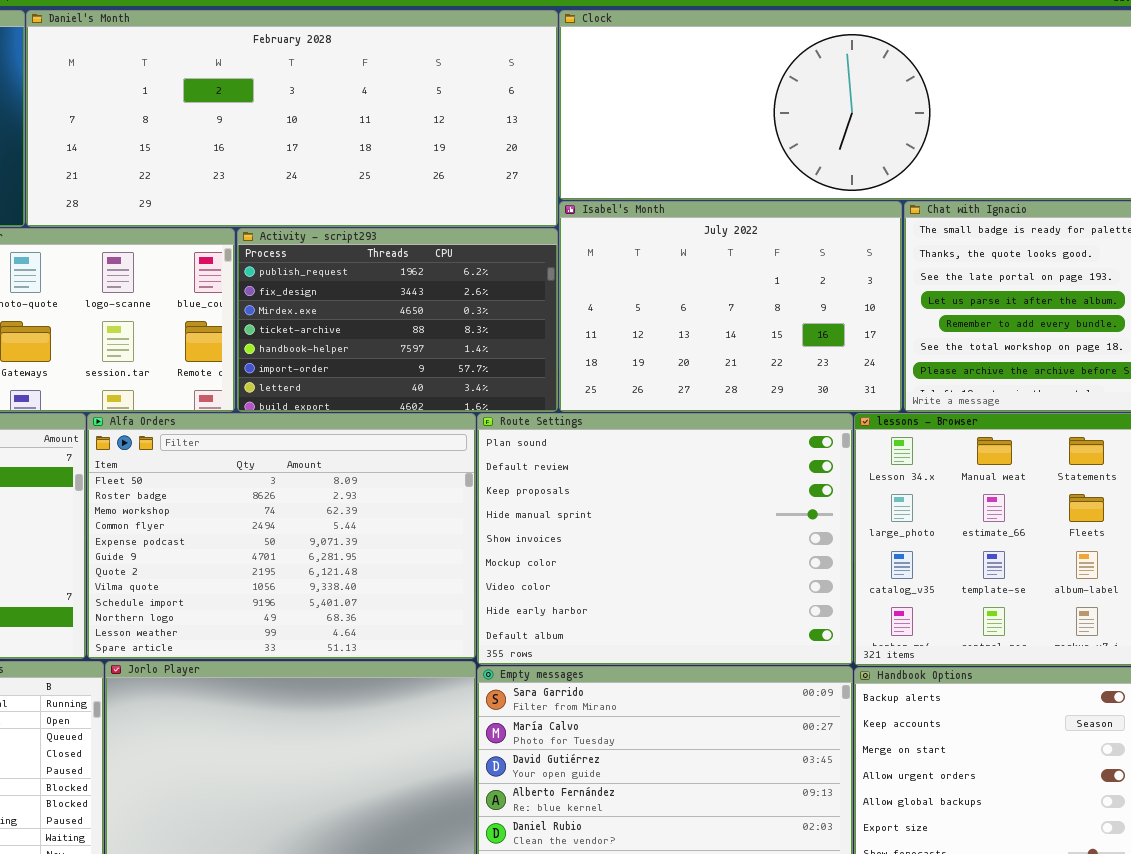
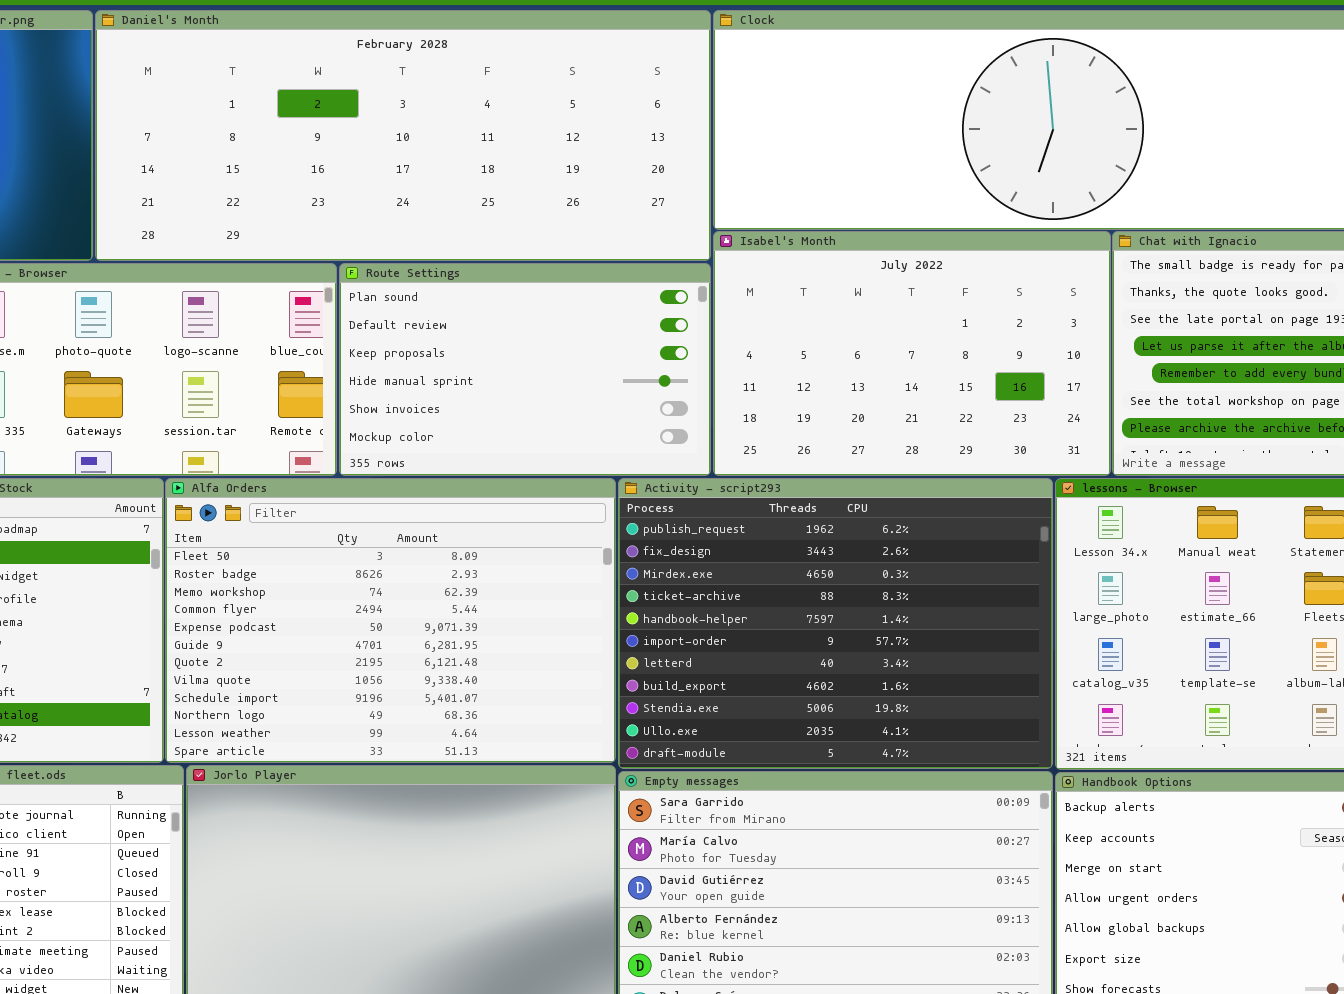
Activity - script293: [237,228,558,412] -> [618,478,1053,769], moved, resized
Route Settings: [477,413,853,665] -> [339,263,711,476], moved, resized

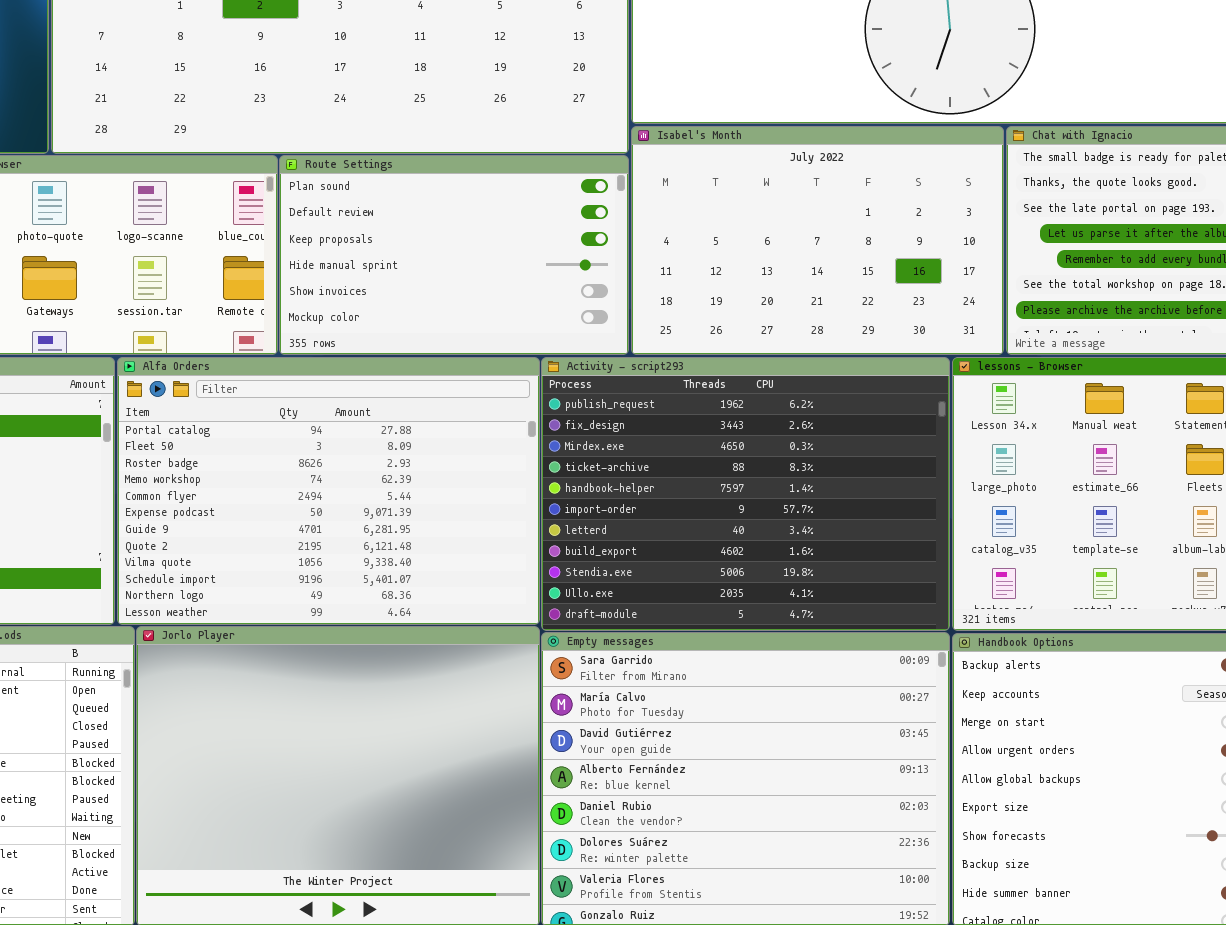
Alfa Orders: [165,478,616,763] -> [117,357,540,625], scrolled up 1 row

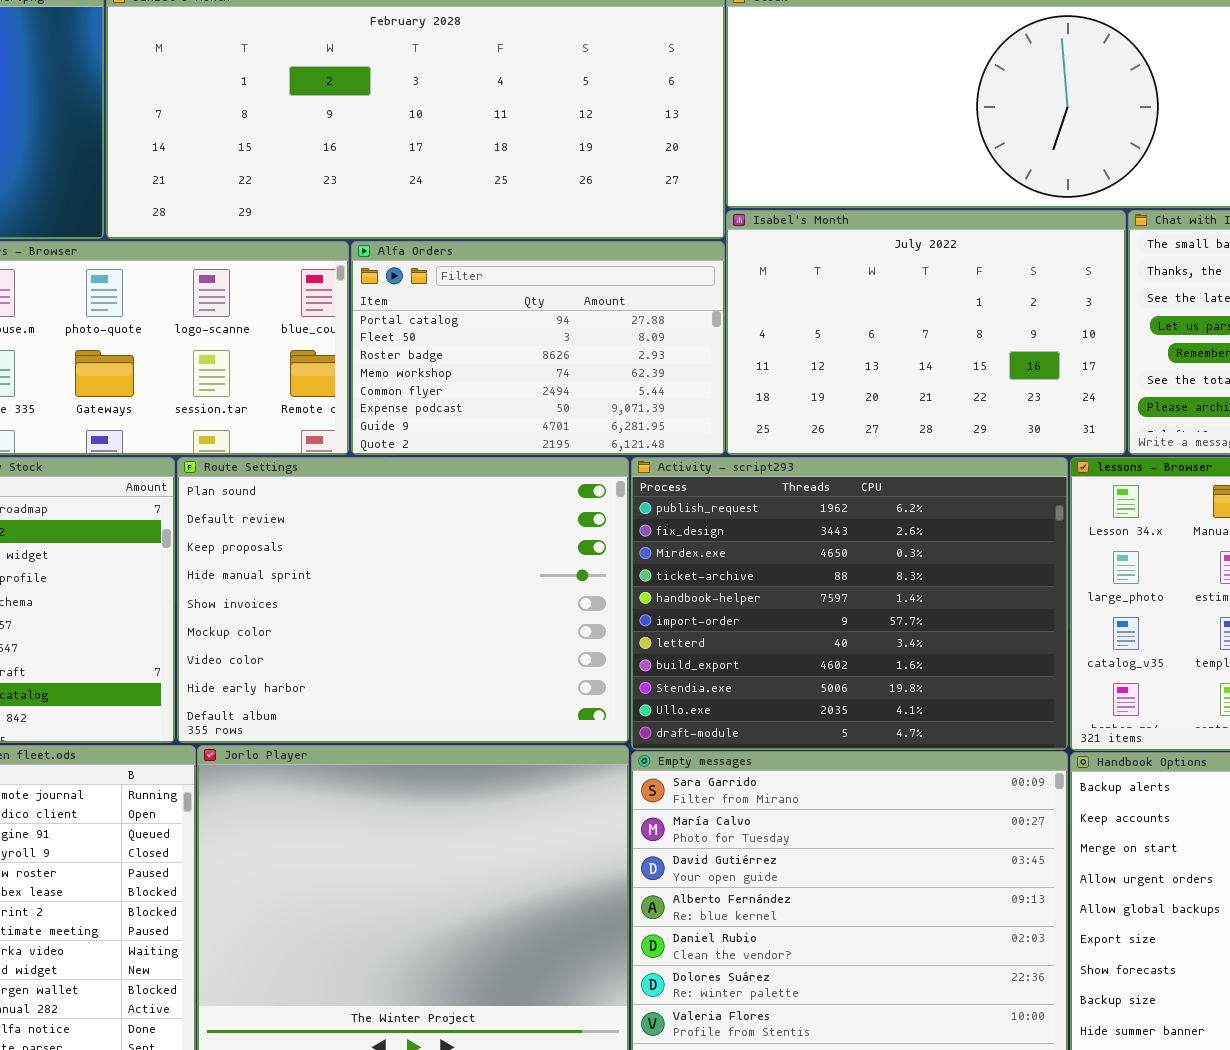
Route Settings: [279,155,629,355] -> [177,457,629,743], moved, resized
Alfa Orders: [117,357,540,625] -> [351,241,725,455], moved, resized

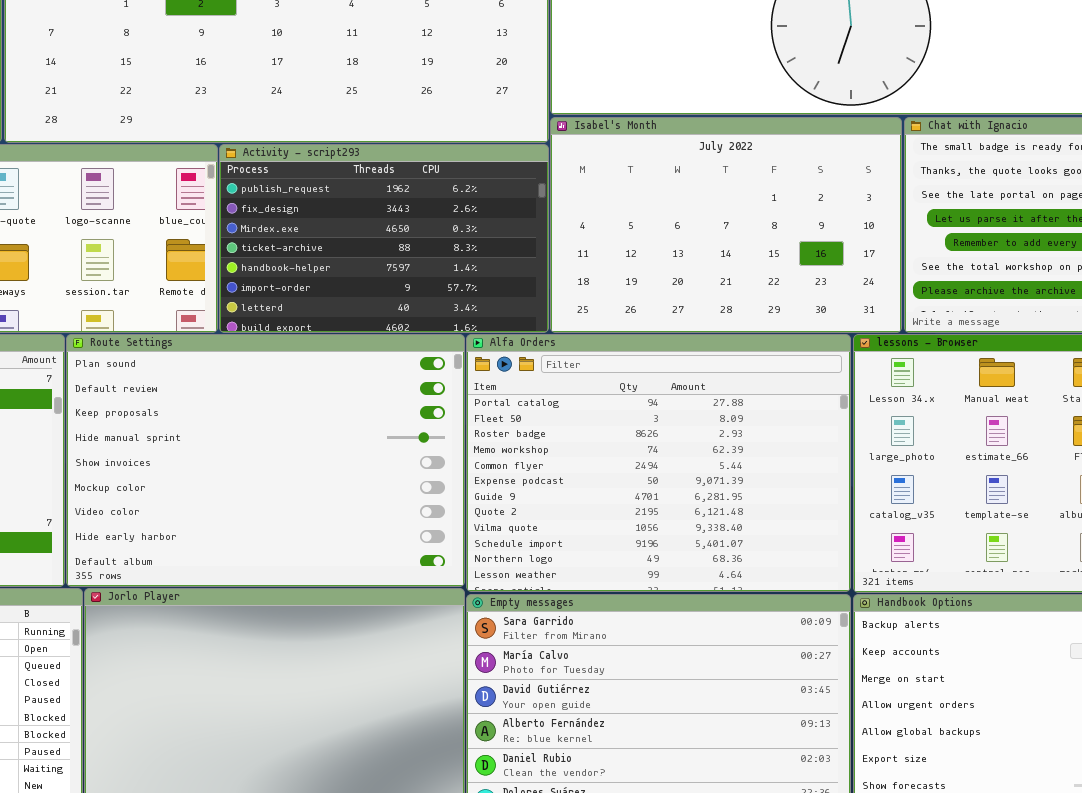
Alfa Orders: [351,241,725,455] -> [466,334,851,592], moved, resized
Activity - script293: [631,457,1068,750] -> [219,144,549,333], moved, resized

